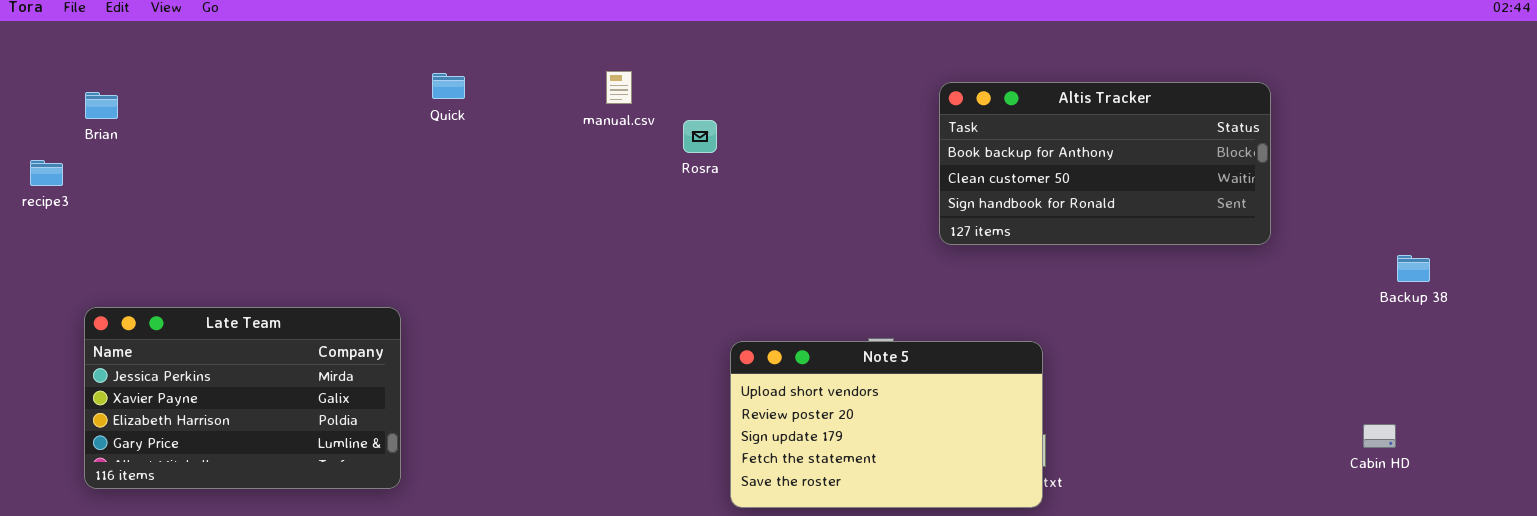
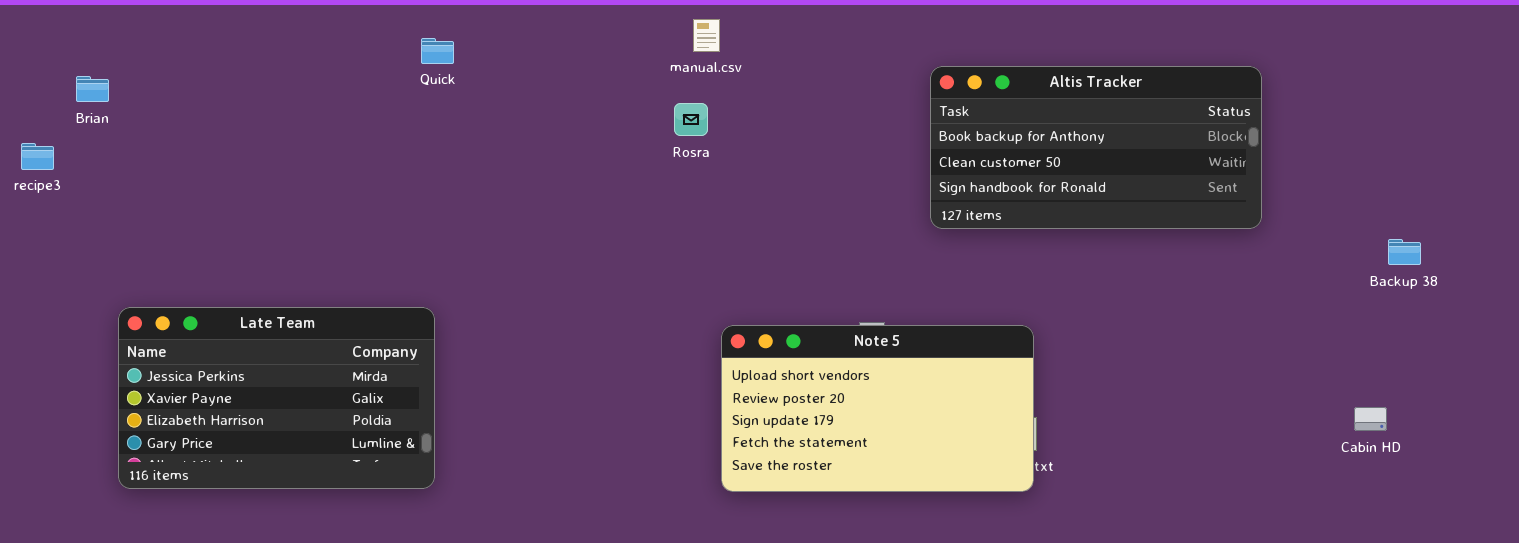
manual.csv: [606,71,632,104] -> [693,19,720,52], moved
Quick: [432,73,465,99] -> [421,38,454,64], moved
Late Team: [84,307,401,489] -> [118,307,435,489], moved

